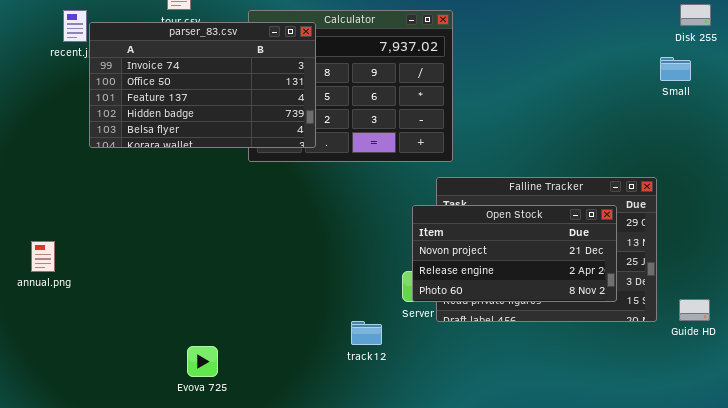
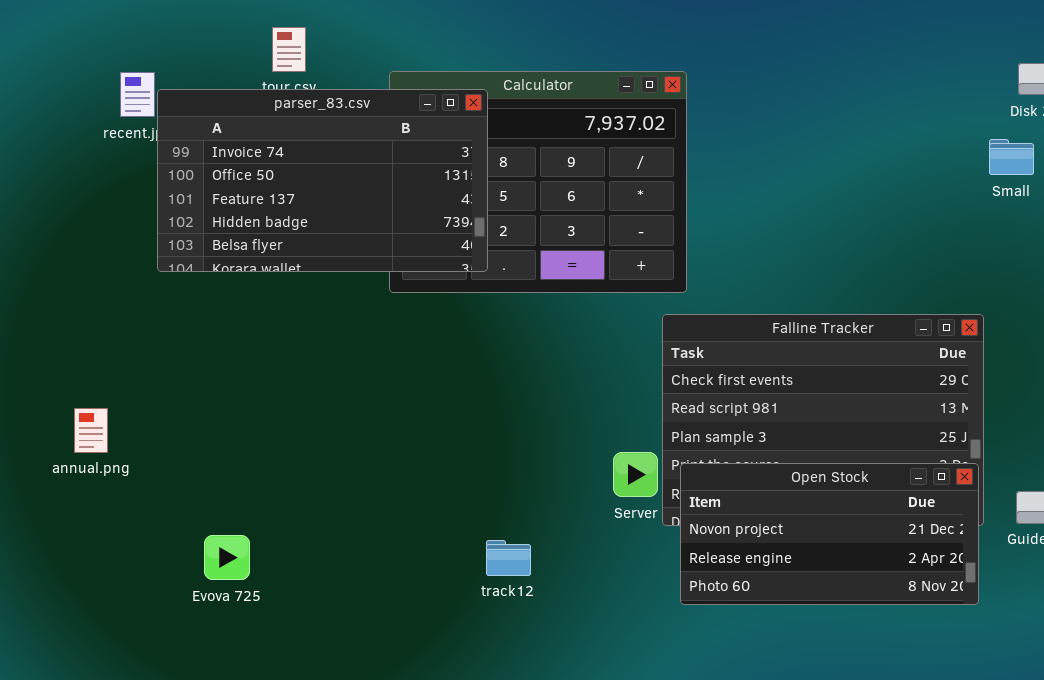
Open Stock: [412,205,617,302] -> [680,463,979,605], moved
track12: [351,321,382,345] -> [486,540,531,576], moved
Evova 725: [187,346,218,377] -> [204,535,250,580], moved

